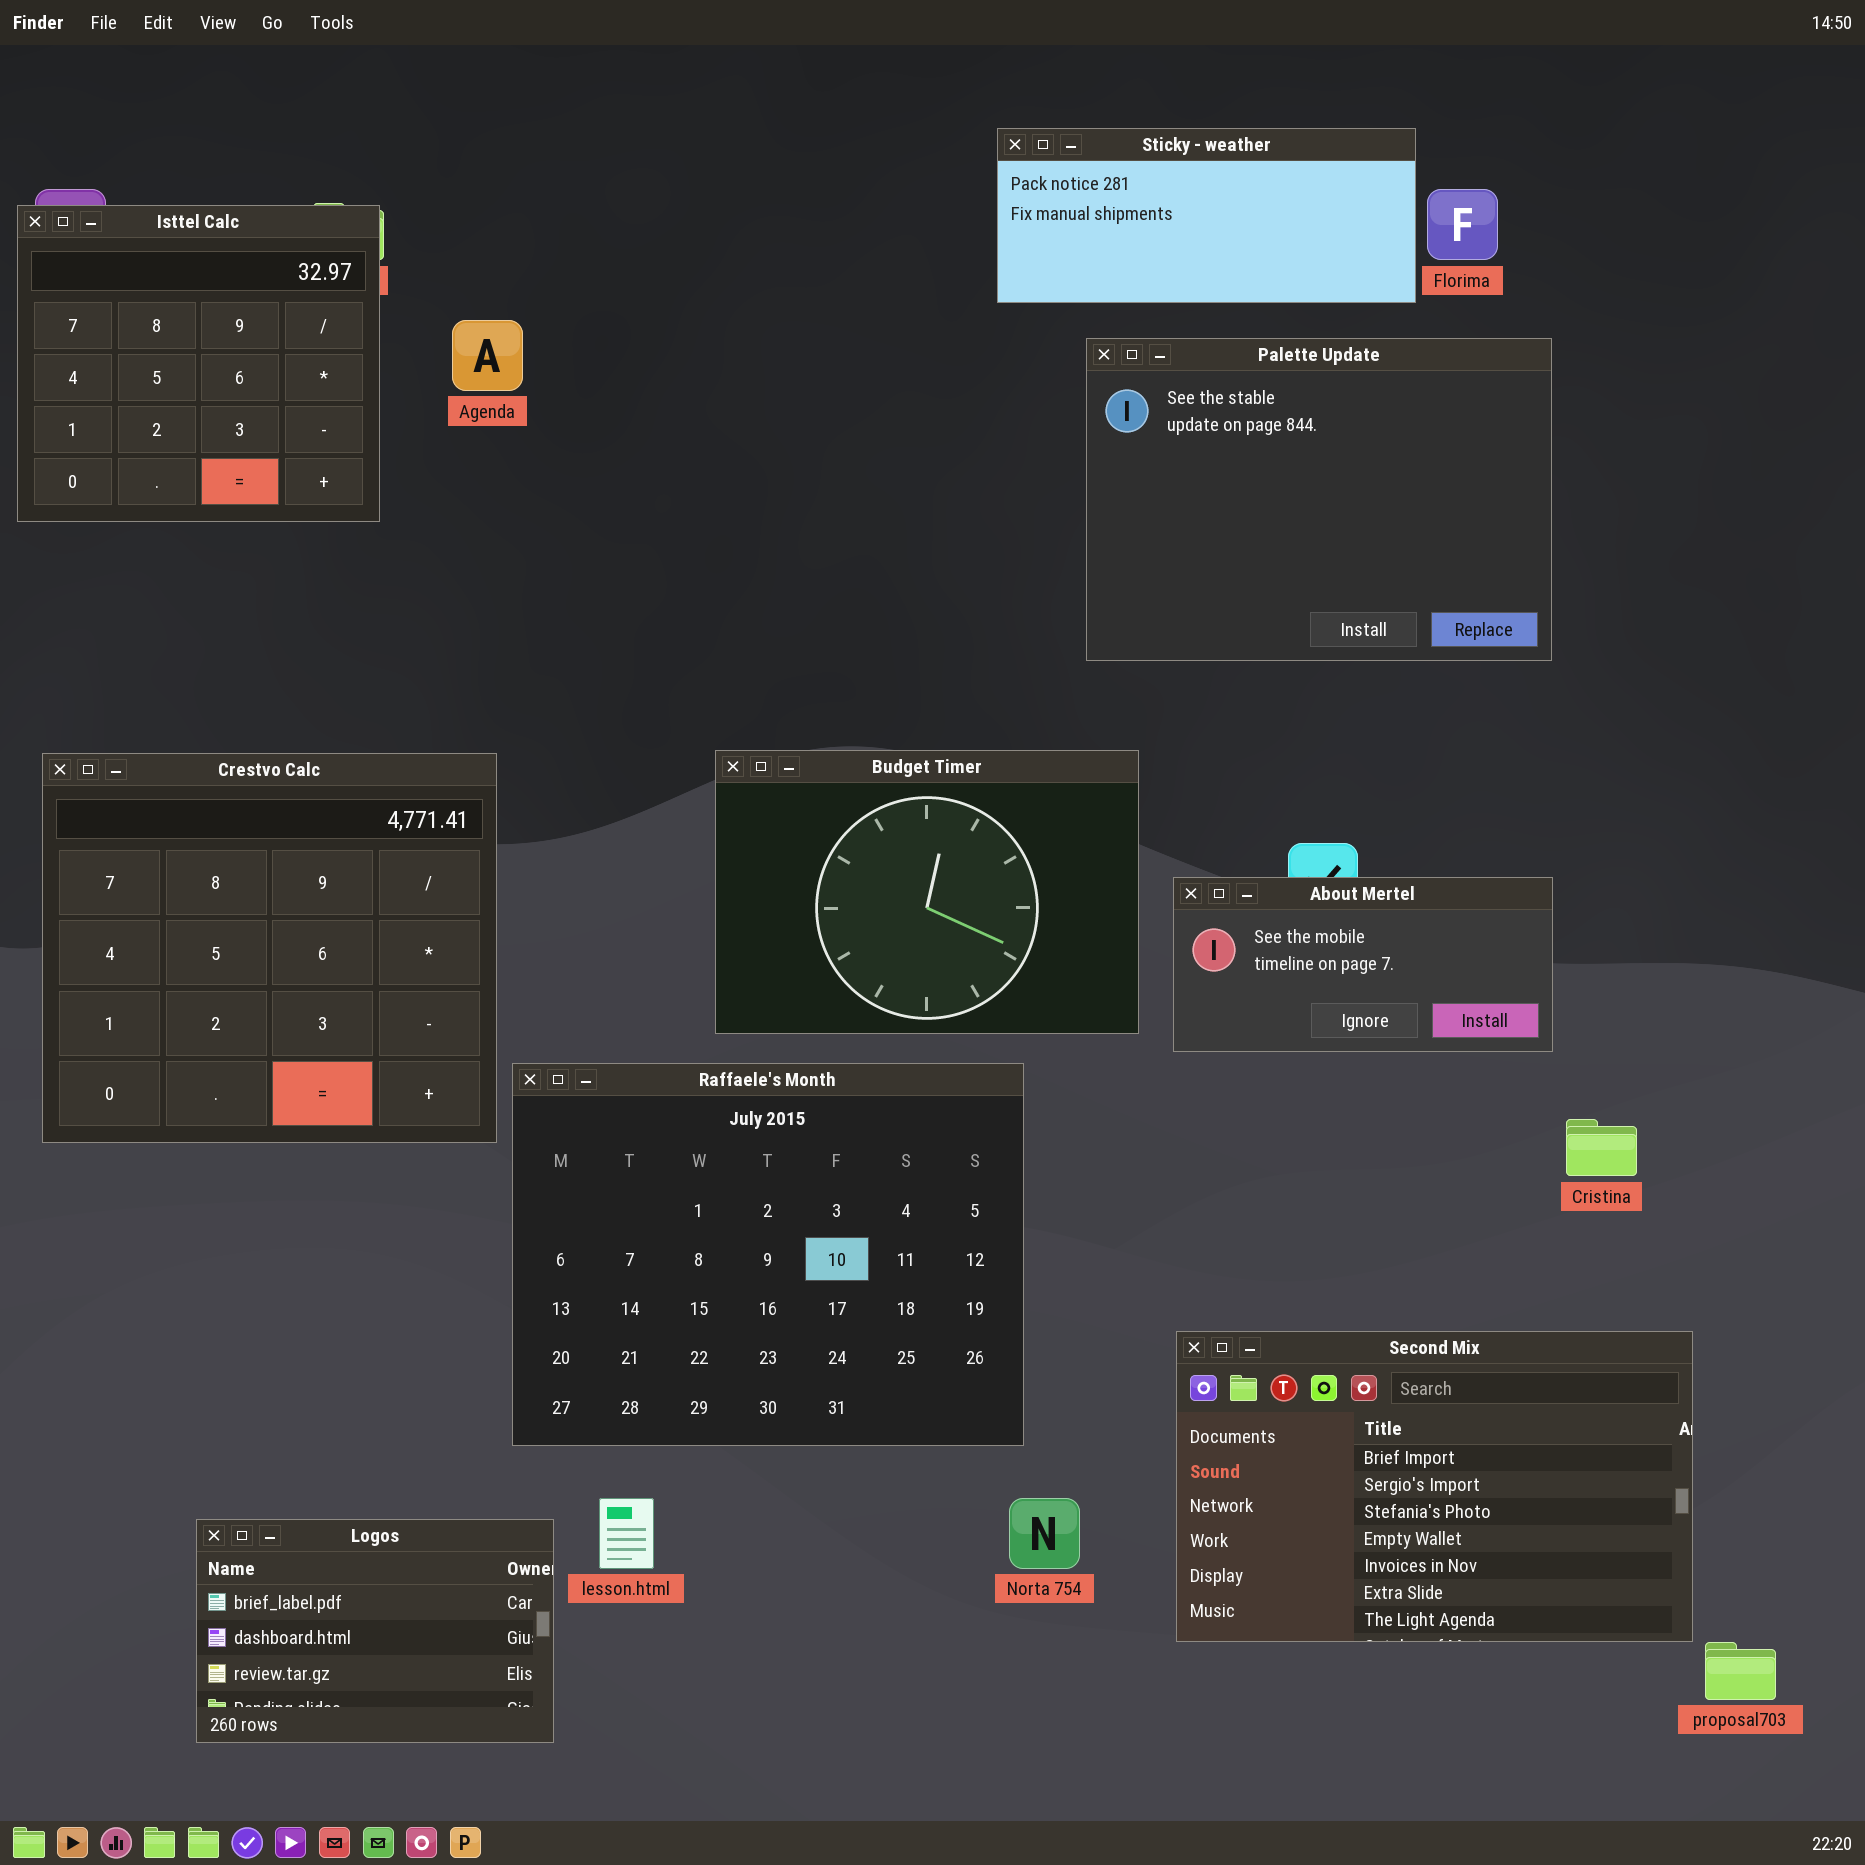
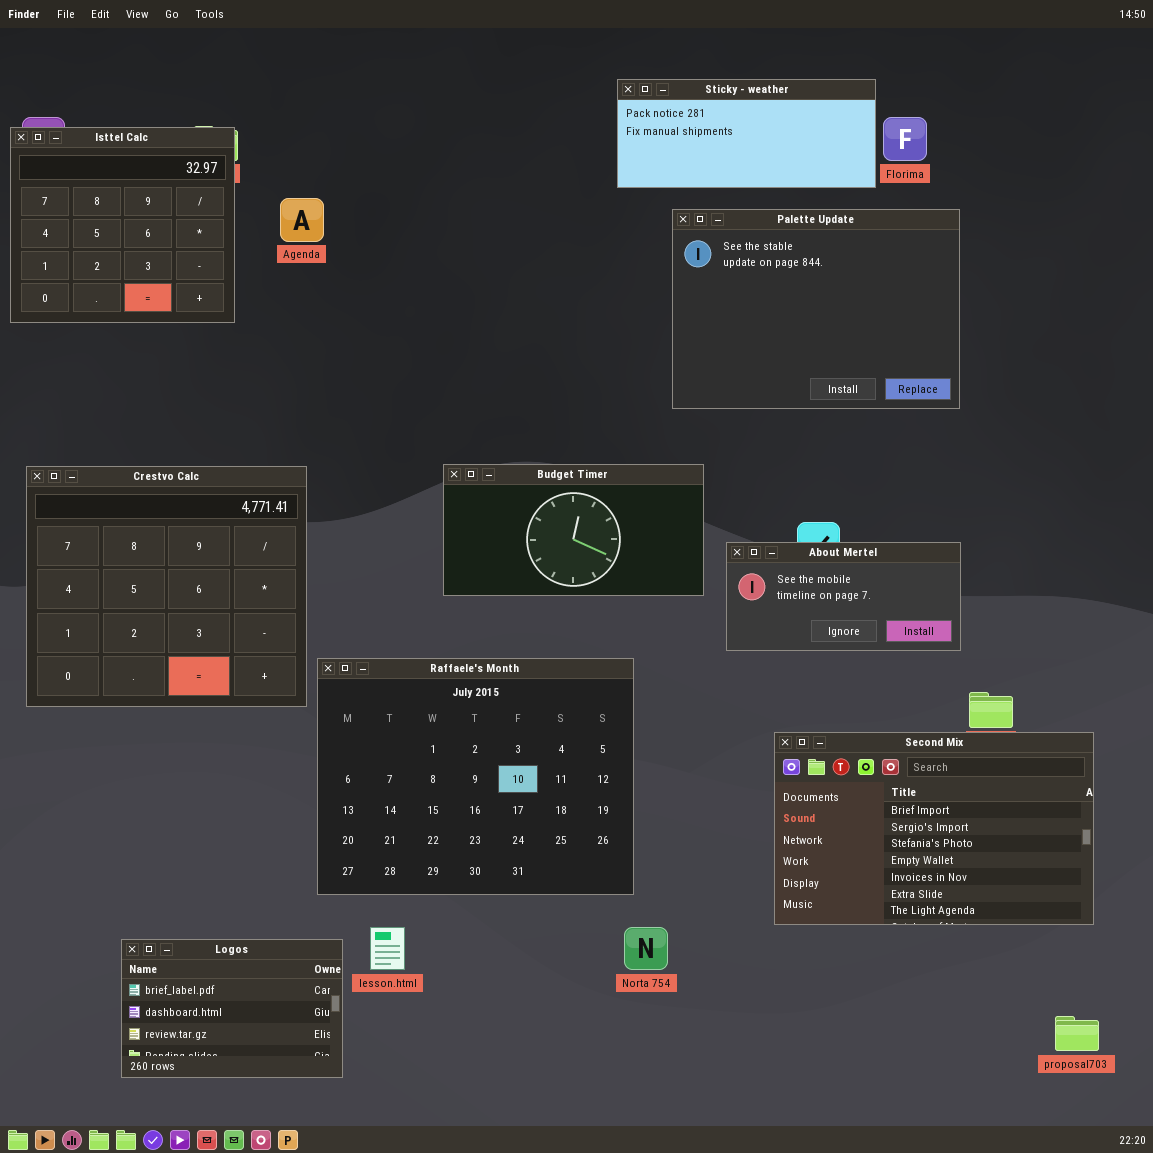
Budget Timer: [715,750,1139,1034] -> [443,464,704,596], resized
Second Mix: [1176,1331,1693,1642] -> [774,732,1094,925], moved

